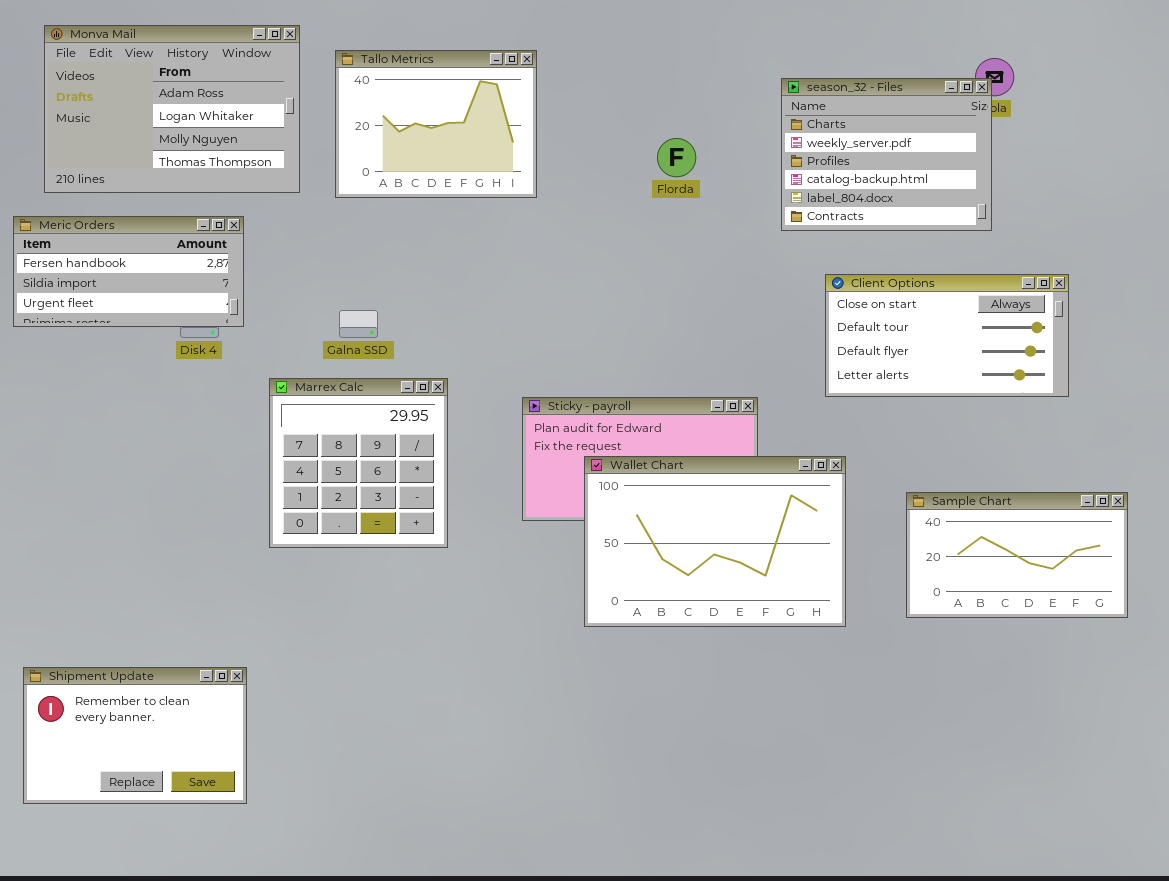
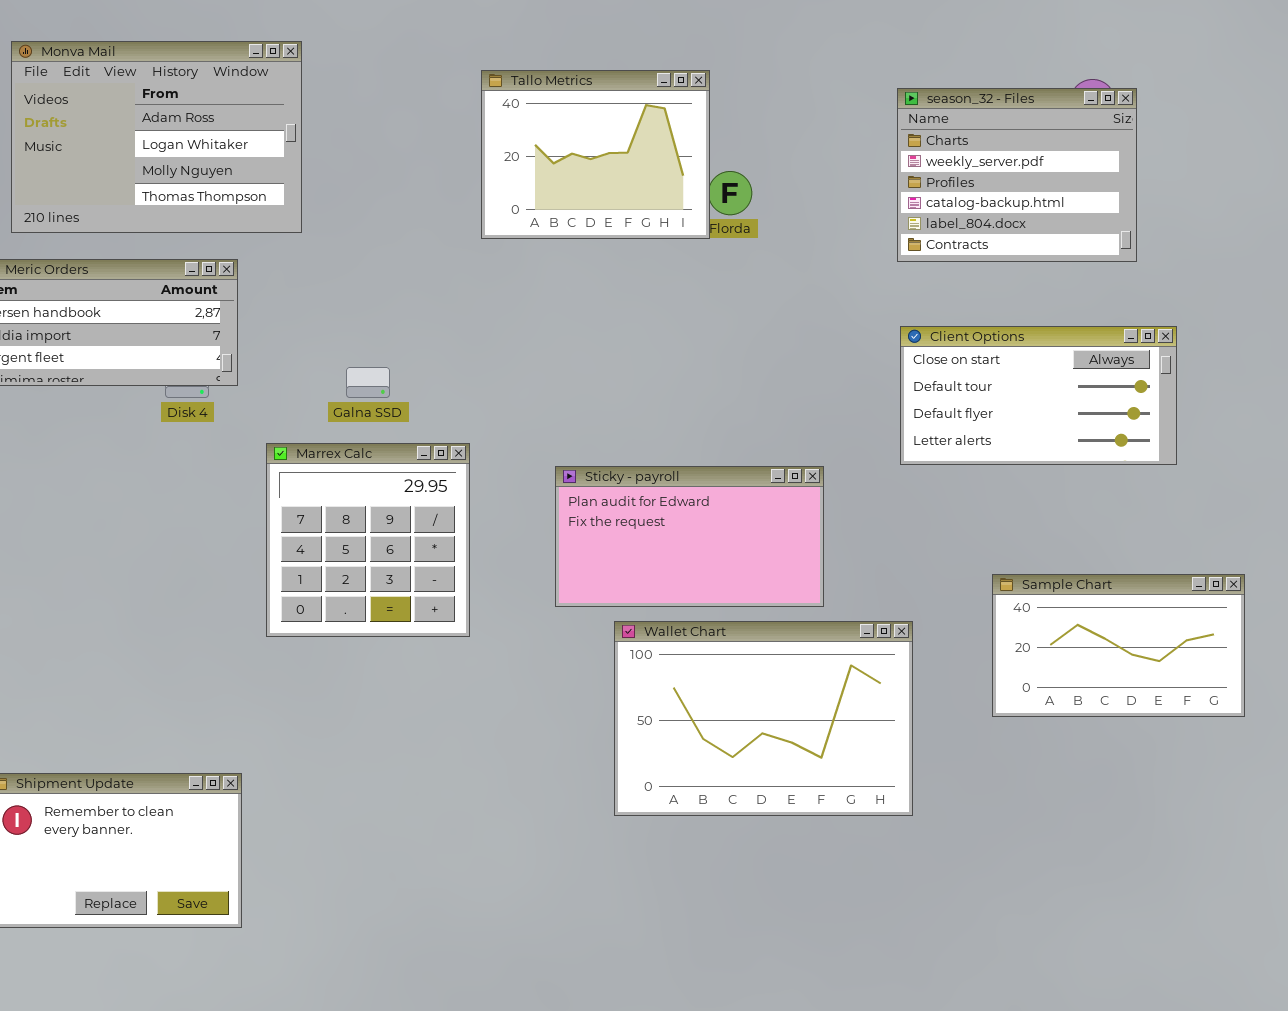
Tallo Metrics: [335,50,537,198] -> [481,70,710,239], moved
season_32 - Files: [781,78,992,231] -> [897,88,1137,262], moved
Wallet Chart: [584,456,846,627] -> [614,621,913,816], moved

